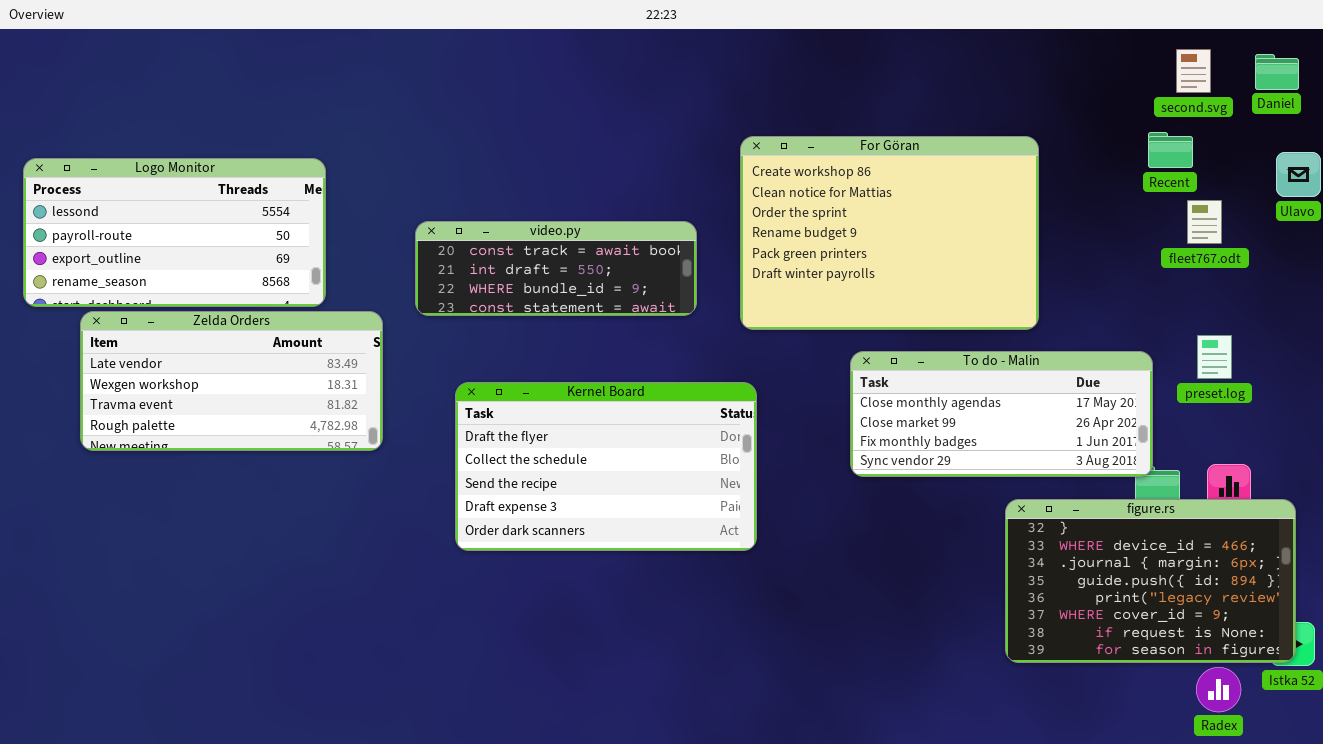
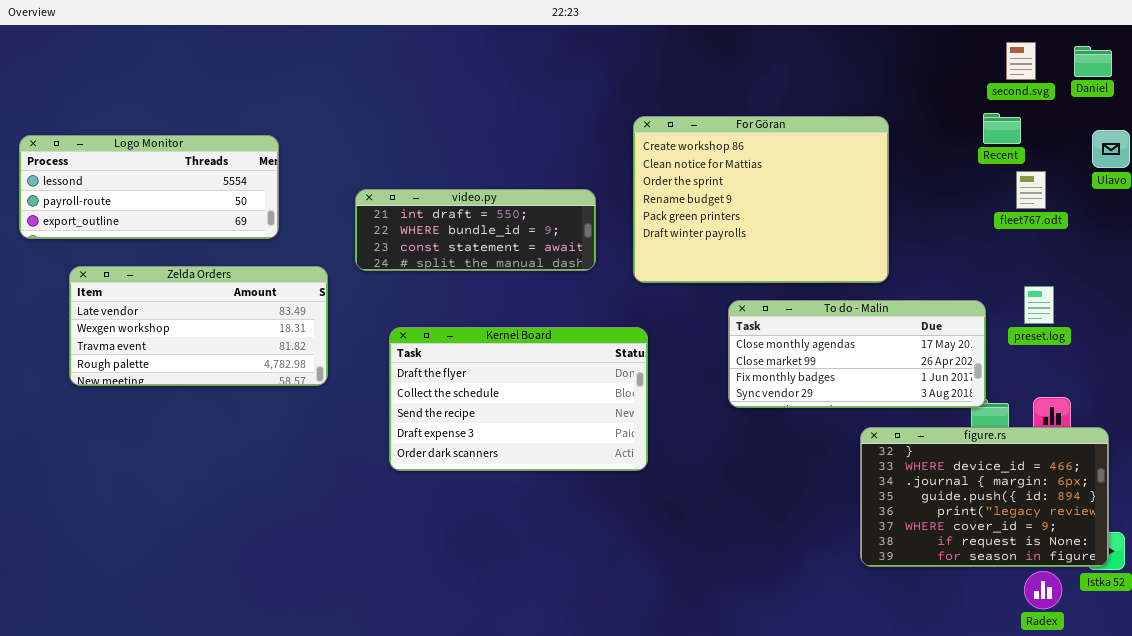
Logo Monitor: [23,158,326,307] -> [19,135,279,239], resized
video.py: [415,221,697,316] -> [355,189,596,271], scrolled down 1 row

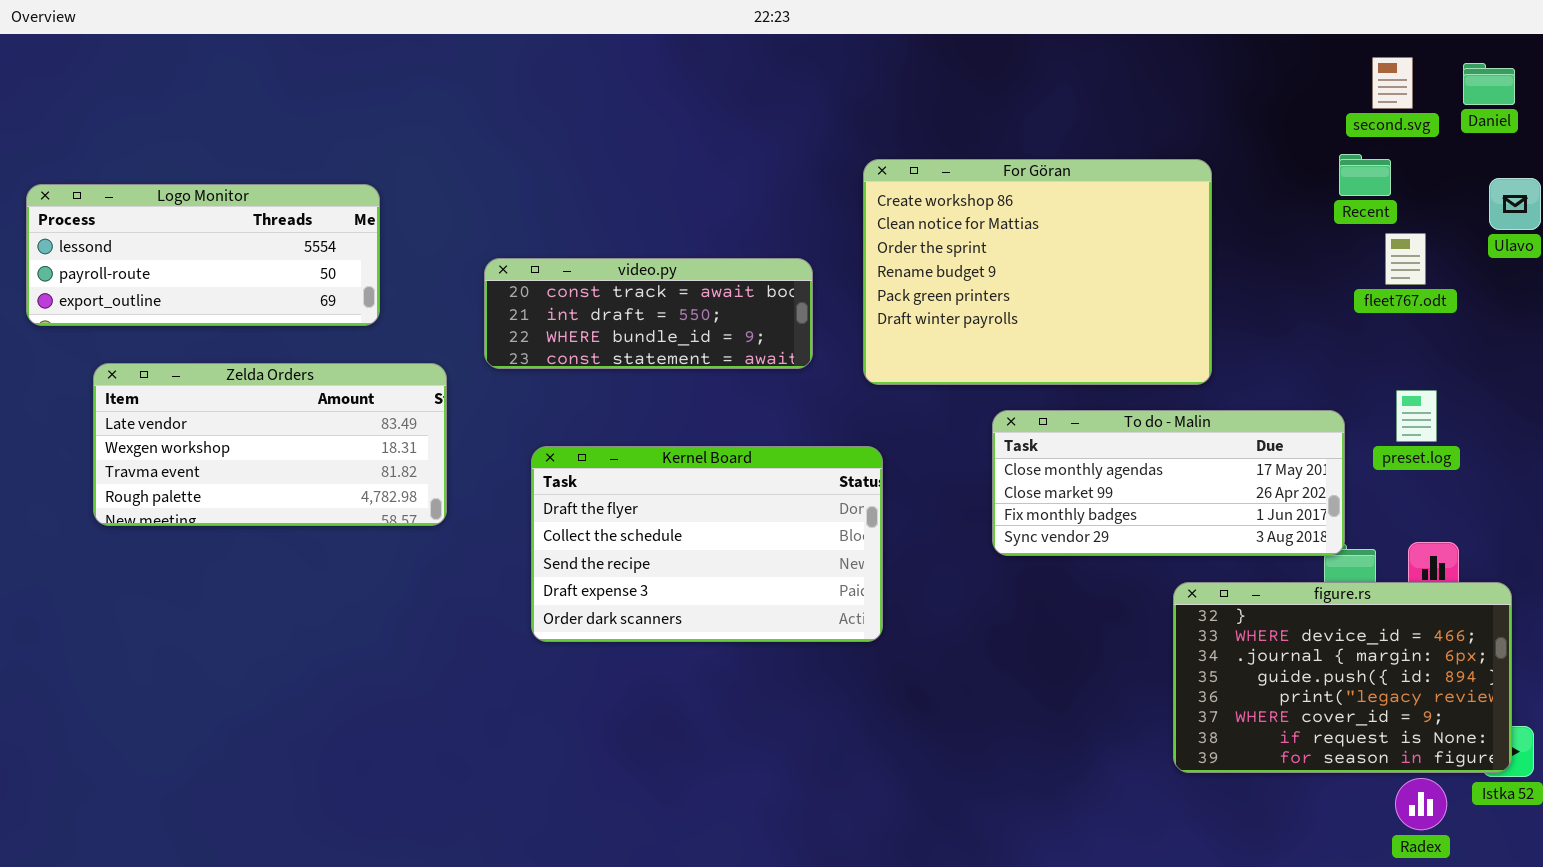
video.py: [355,189,596,271] -> [484,258,813,369], scrolled up 1 row

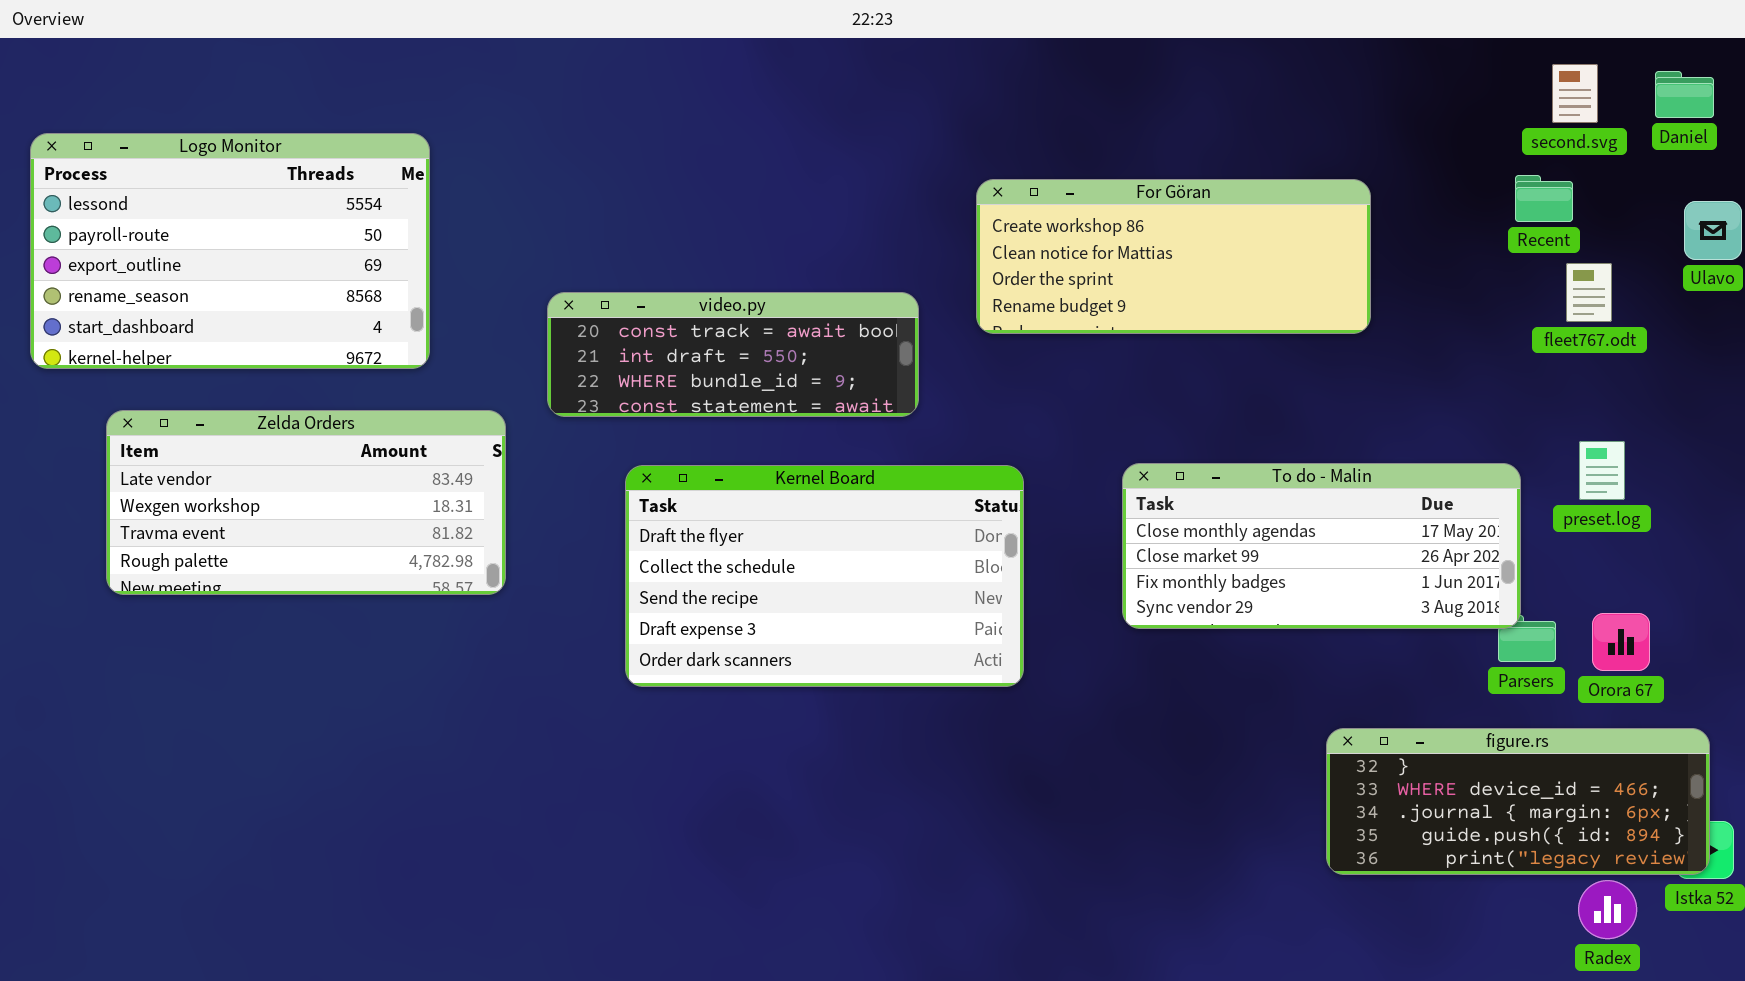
For Göran: [863,159,1212,385] -> [976,179,1371,334], resized
Logo Monitor: [26,184,380,326] -> [30,133,430,369], resized
Kernel Board: [531,446,883,642] -> [625,465,1024,687], moved
figure.rs: [1173,582,1512,773] -> [1326,728,1710,875], resized

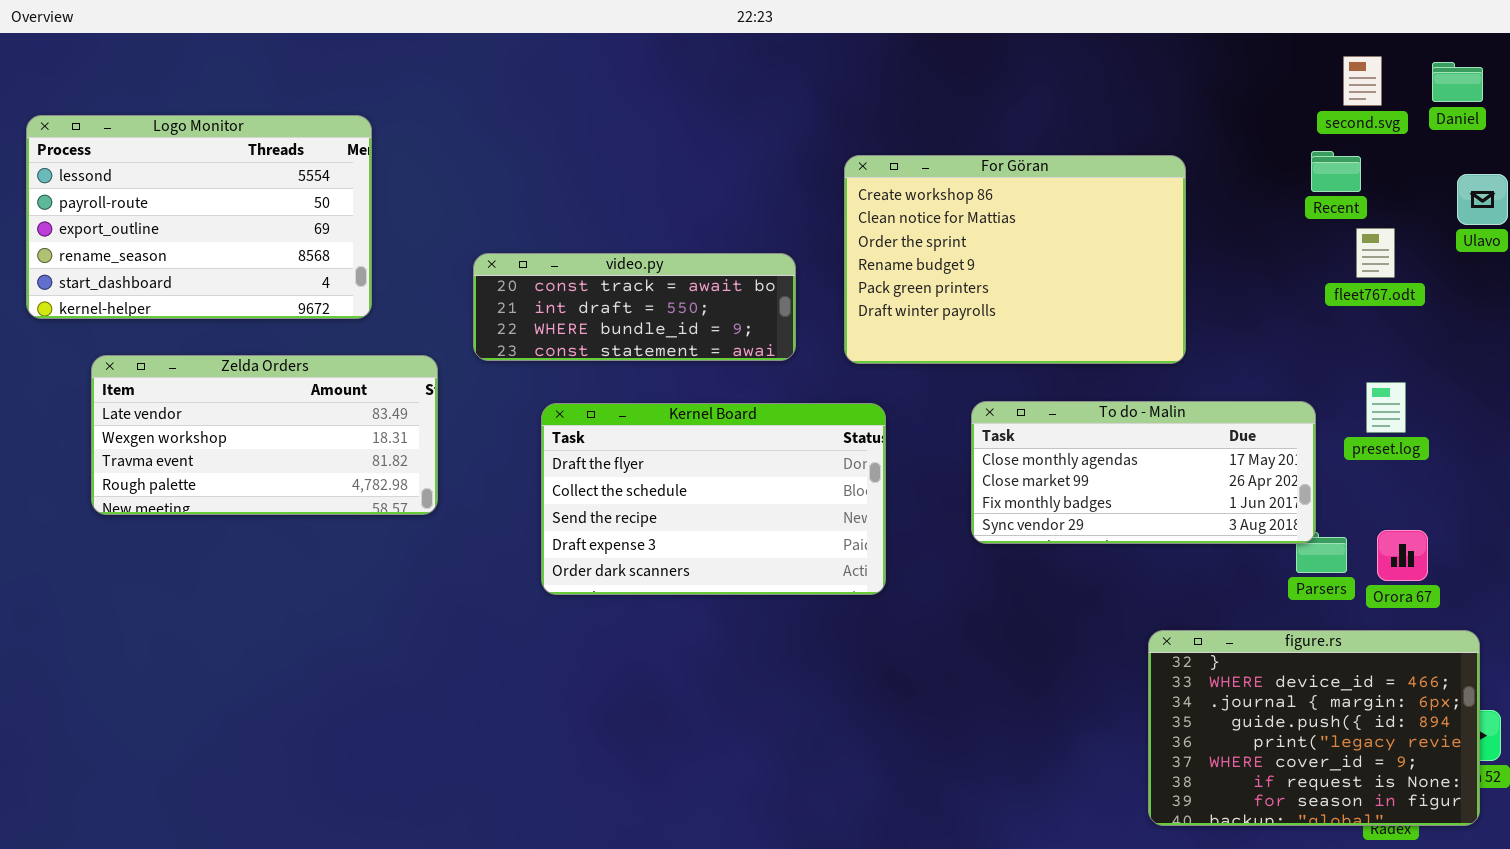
For Göran: [976,179,1371,334] -> [844,155,1186,364], resized
figure.rs: [1326,728,1710,875] -> [1148,630,1480,826], resized

